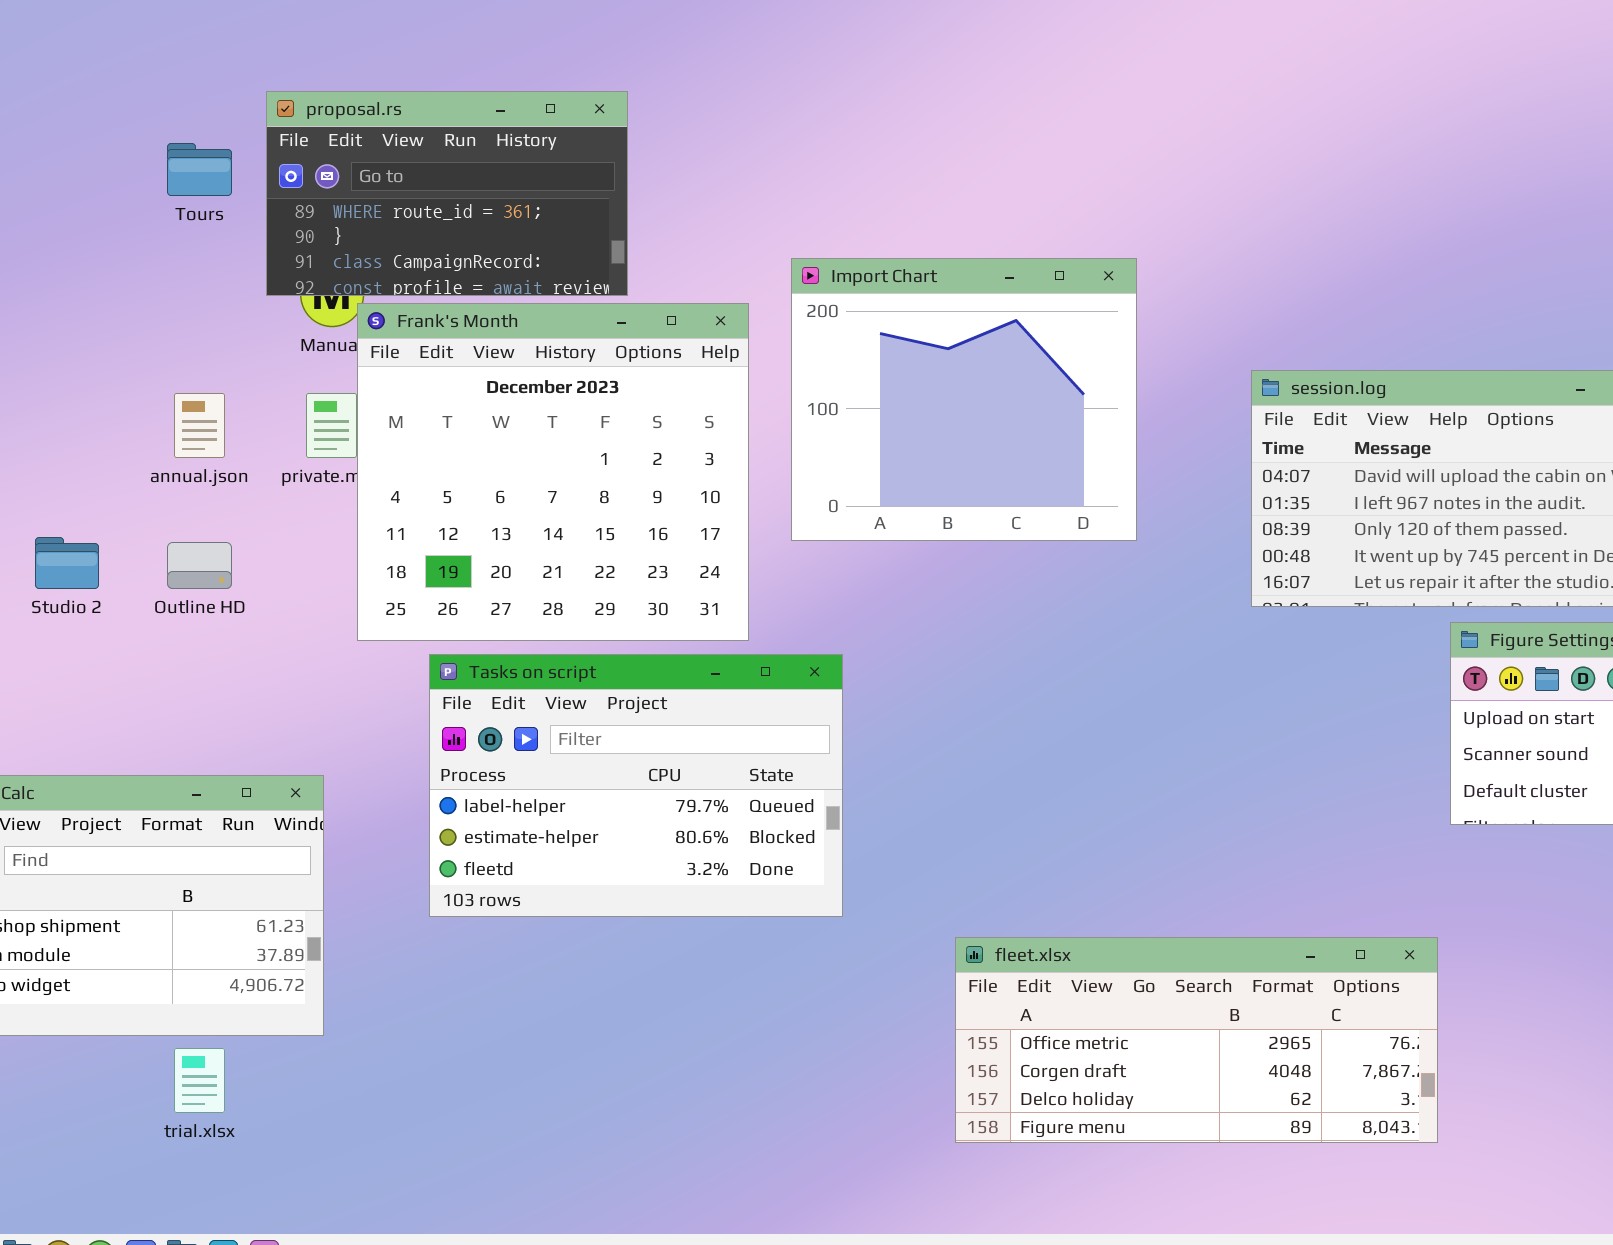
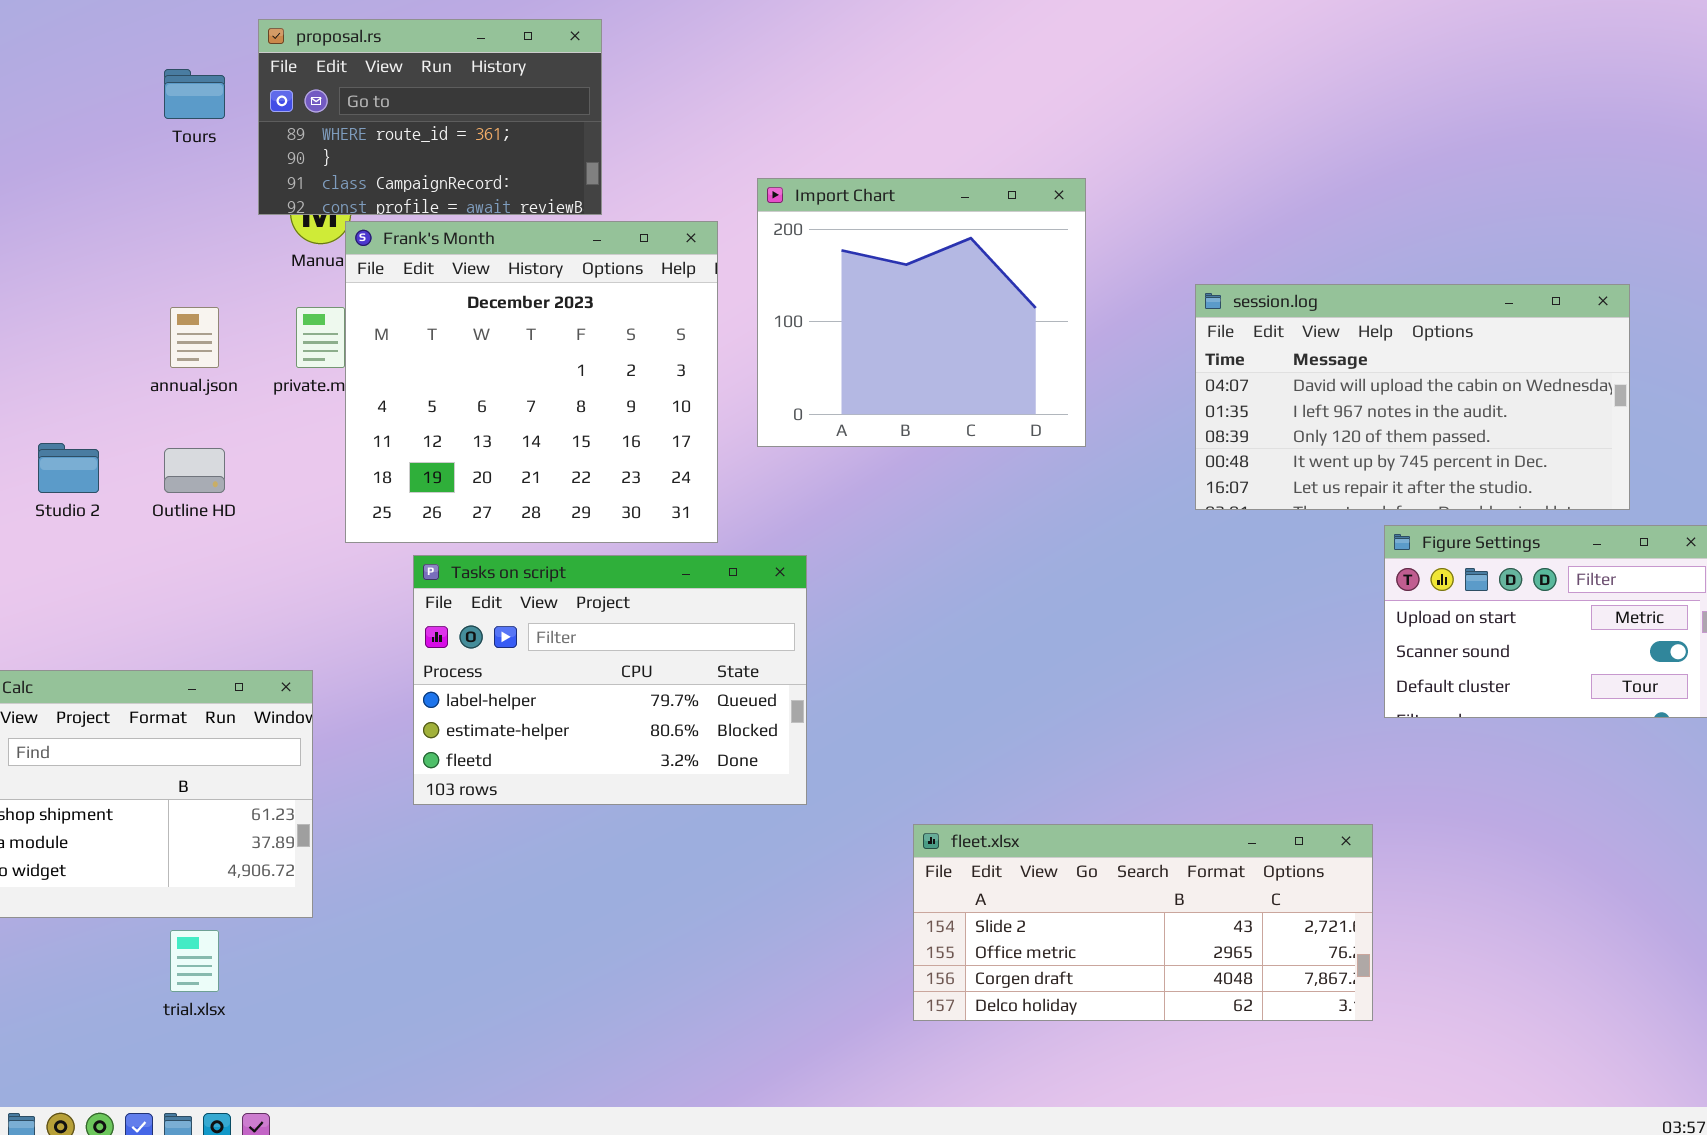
fleet.xlsx: [955,937,1438,1143] -> [913,824,1373,1021], scrolled up 1 row

